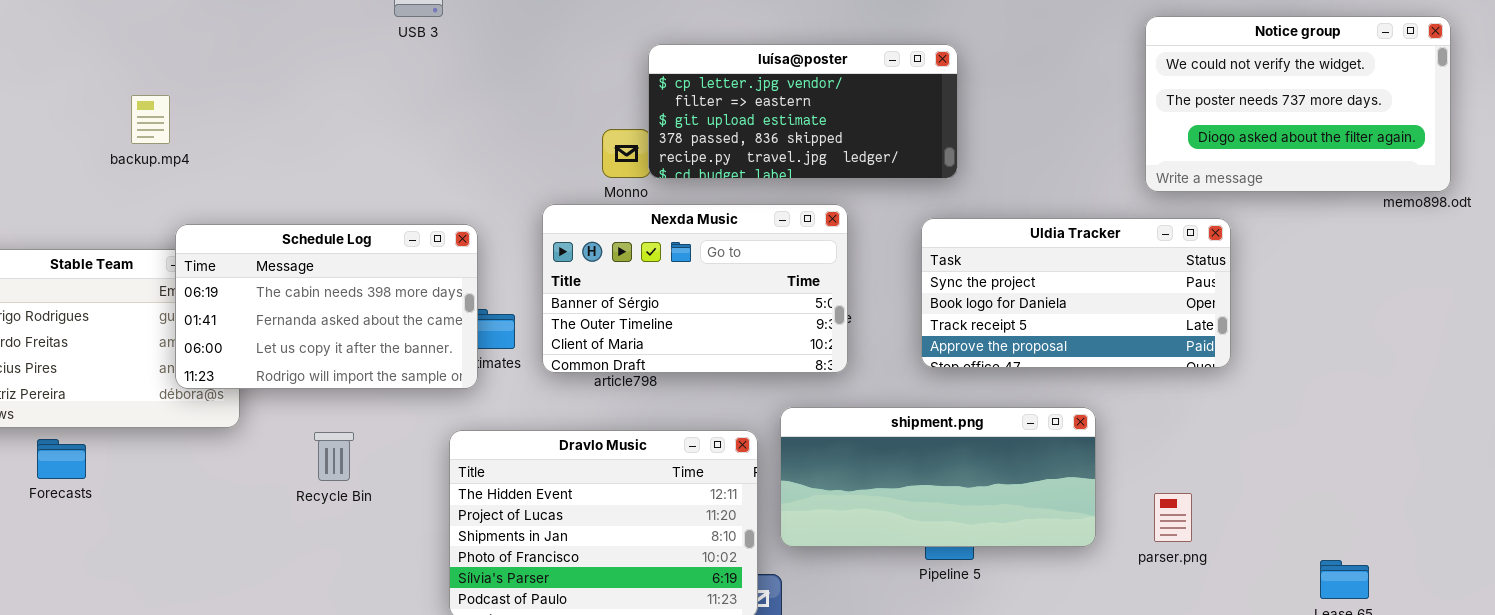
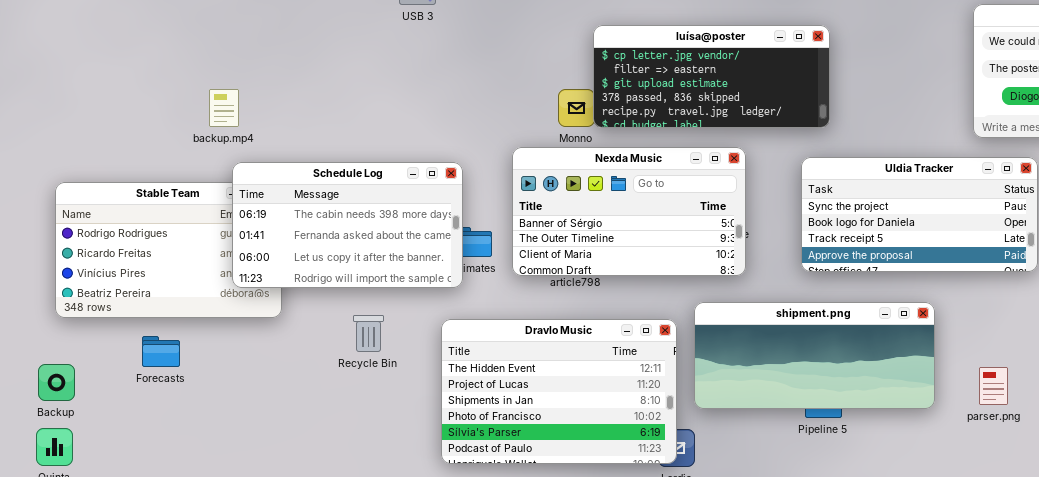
backup.mp4: [131,95,170,144] -> [209,89,239,127], moved
Recycle Bin: [314,432,354,481] -> [353,315,384,352], moved
Forecasts: [37,439,86,479] -> [142,336,180,367], moved

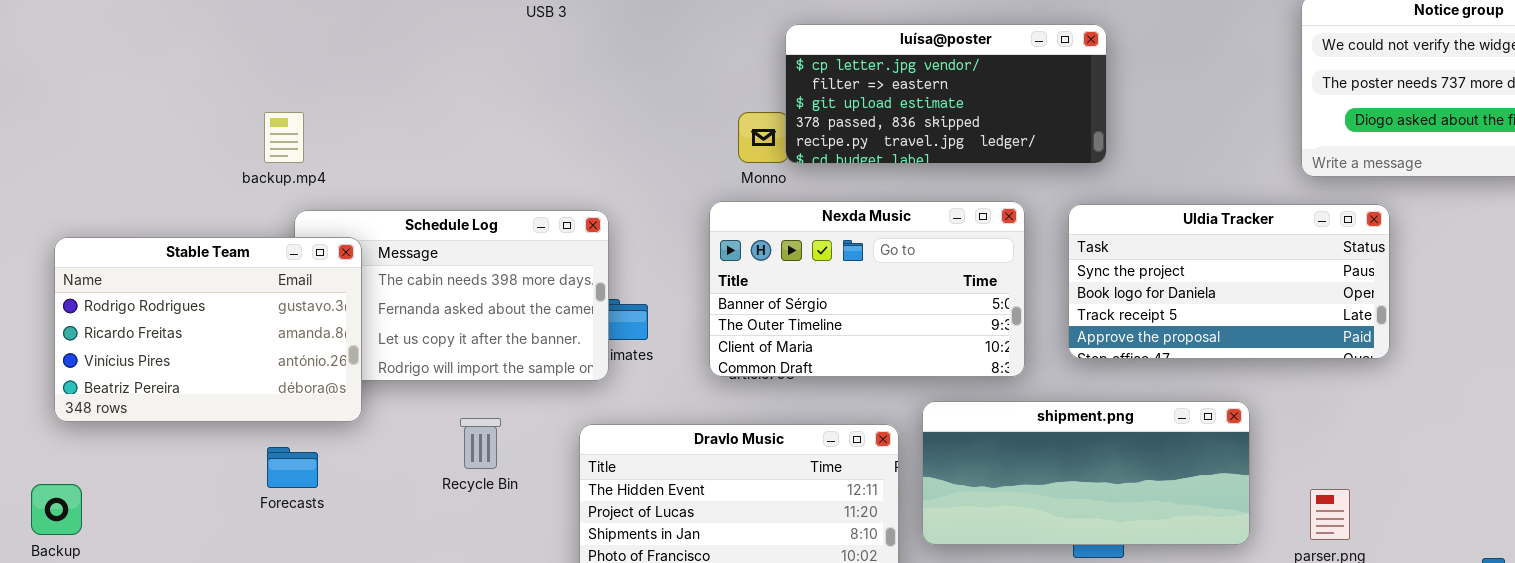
Nexda Music: [512,147,746,276] -> [709,201,1025,377], moved
Stable Team: [55,182,282,318] -> [54,237,362,422], raised
Forecasts: [142,336,180,367] -> [267,447,318,488], moved

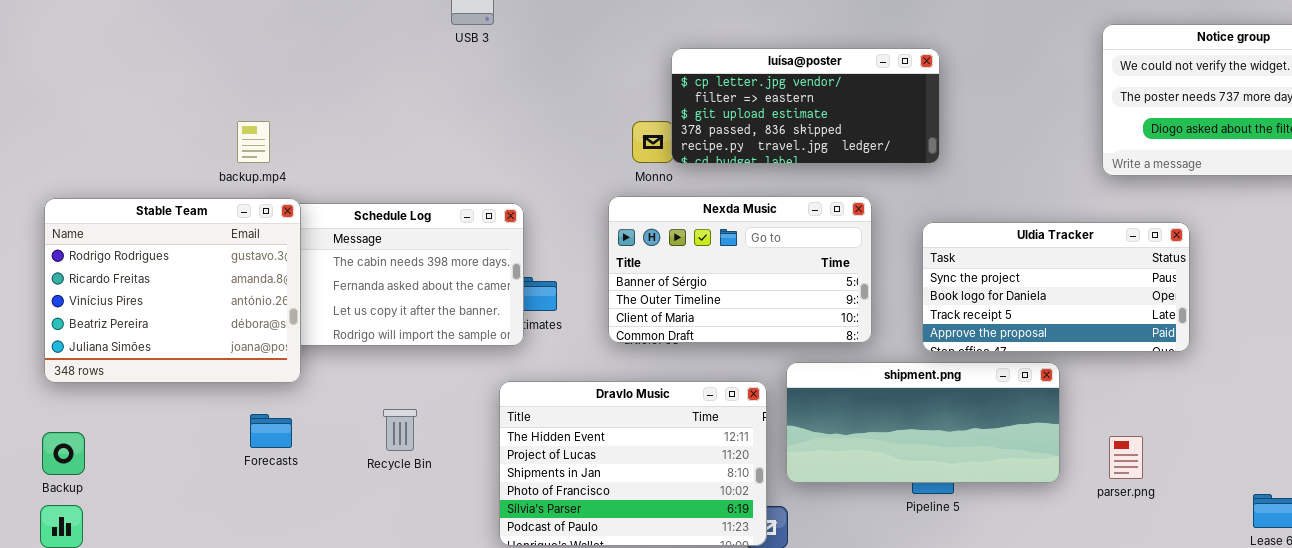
Uldia Tracker: [1068,204,1390,359] -> [922,222,1190,352], moved
Stable Team: [54,237,362,422] -> [44,198,301,383], moved, resized
Recycle Bin: [460,418,501,469] -> [383,409,417,451], moved
Forecasts: [267,447,318,488] -> [250,414,292,448], moved

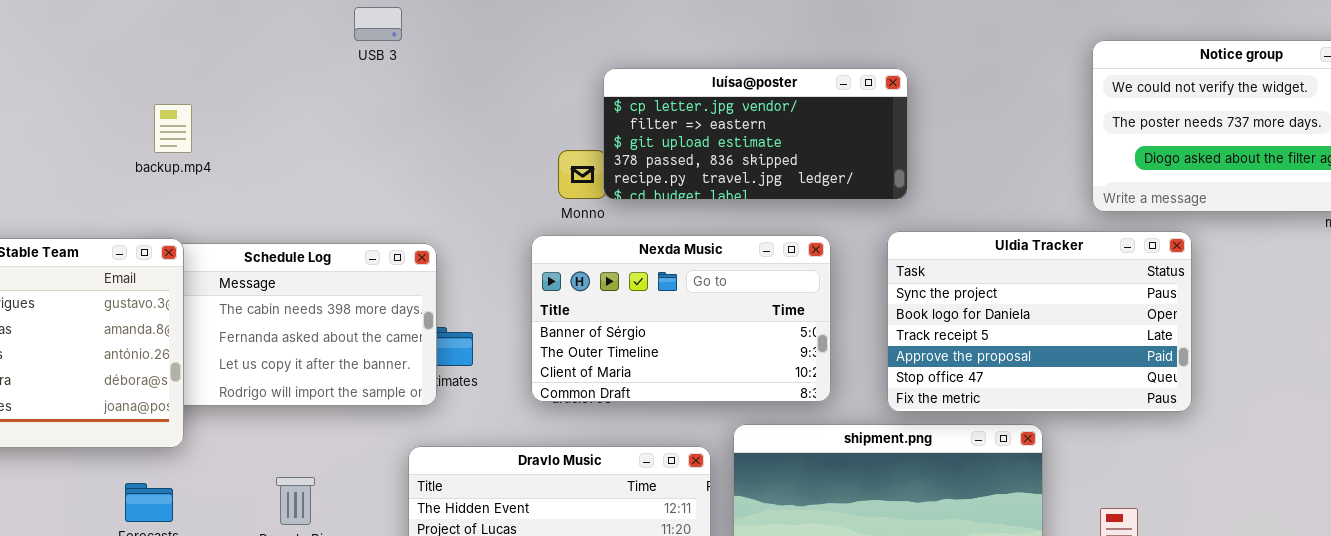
backup.mp4: [237,121,270,163] -> [154,104,192,153], moved
Uldia Tracker: [922,222,1190,352] -> [887,231,1192,412], resized

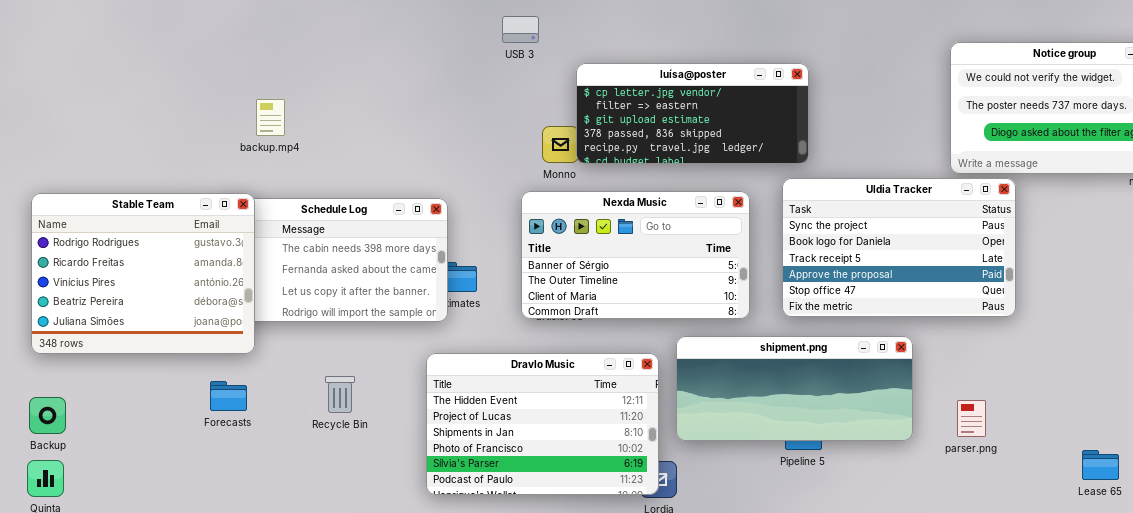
USB 3: [354,7,402,41] -> [502,16,539,43], moved
backup.mp4: [154,104,192,153] -> [256,99,285,136], moved
Uldia Tracker: [887,231,1192,412] -> [782,178,1016,317], moved

